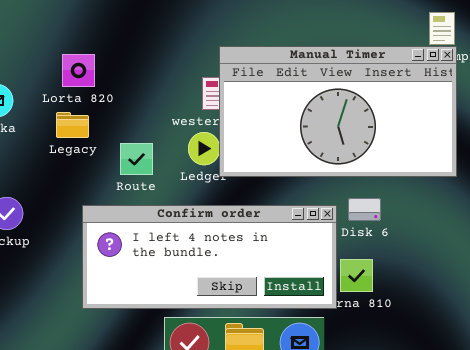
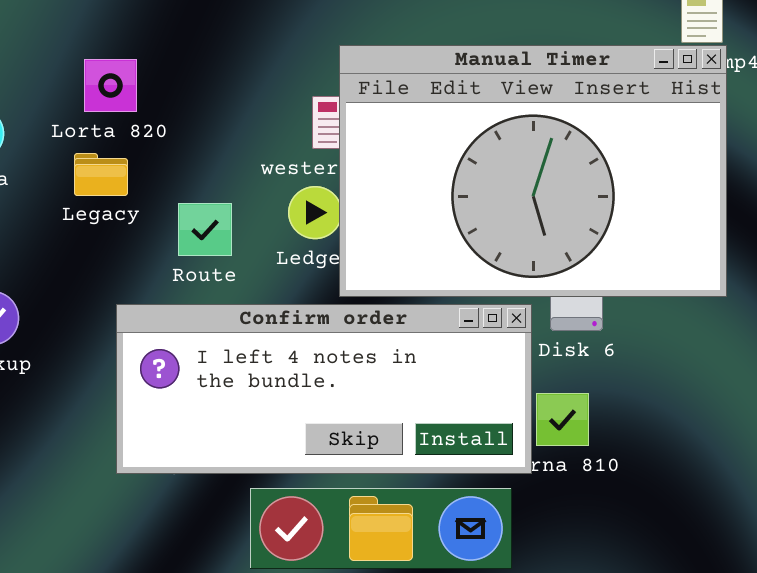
Manual Timer: [219,46,457,177] -> [339,45,727,297], resized

